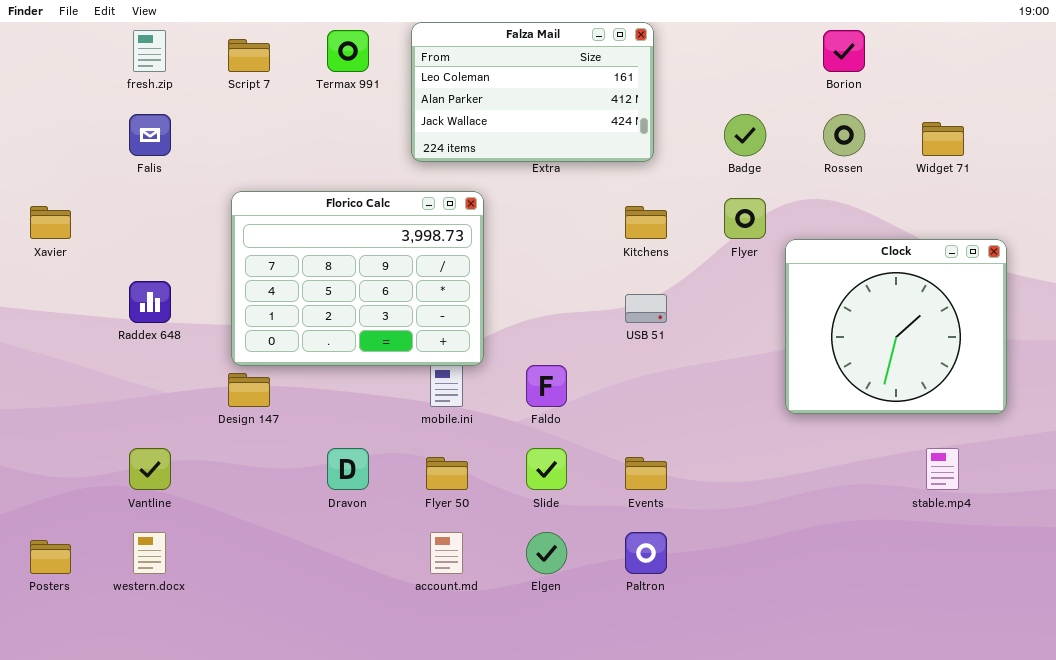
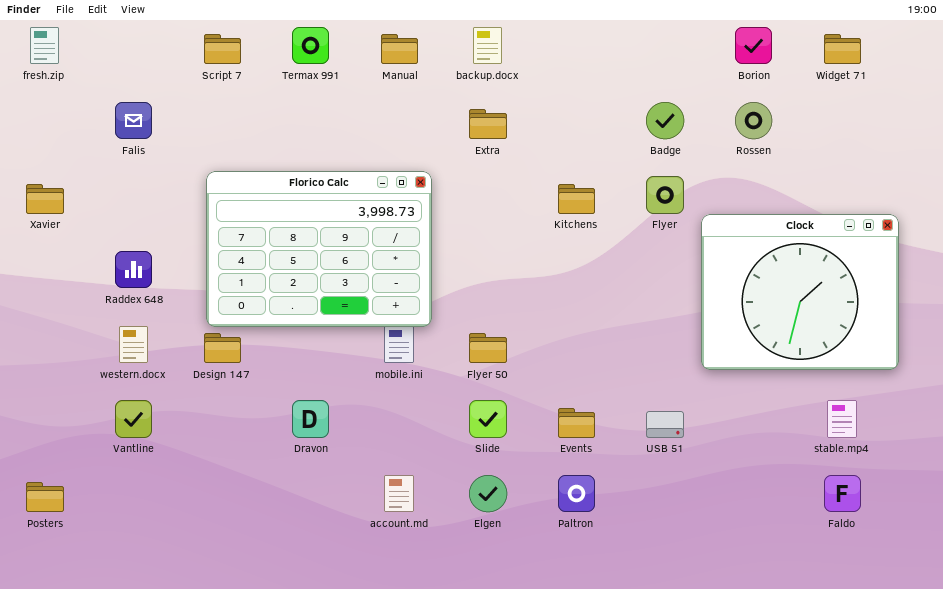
Falza Mail: [411,22,654,162] -> none, closed
fresh.zip: [133,30,166,72] -> [30,27,59,64], moved
Widget 71: [922,122,964,156] -> [824,34,861,64], moved
USB 51: [625,294,667,323] -> [646,411,684,438], moved
Faldo: [526,365,567,407] -> [824,475,861,512], moved
Flyer 50: [426,457,468,490] -> [469,333,507,363], moved
western.docx: [133,532,166,574] -> [119,326,148,363], moved

